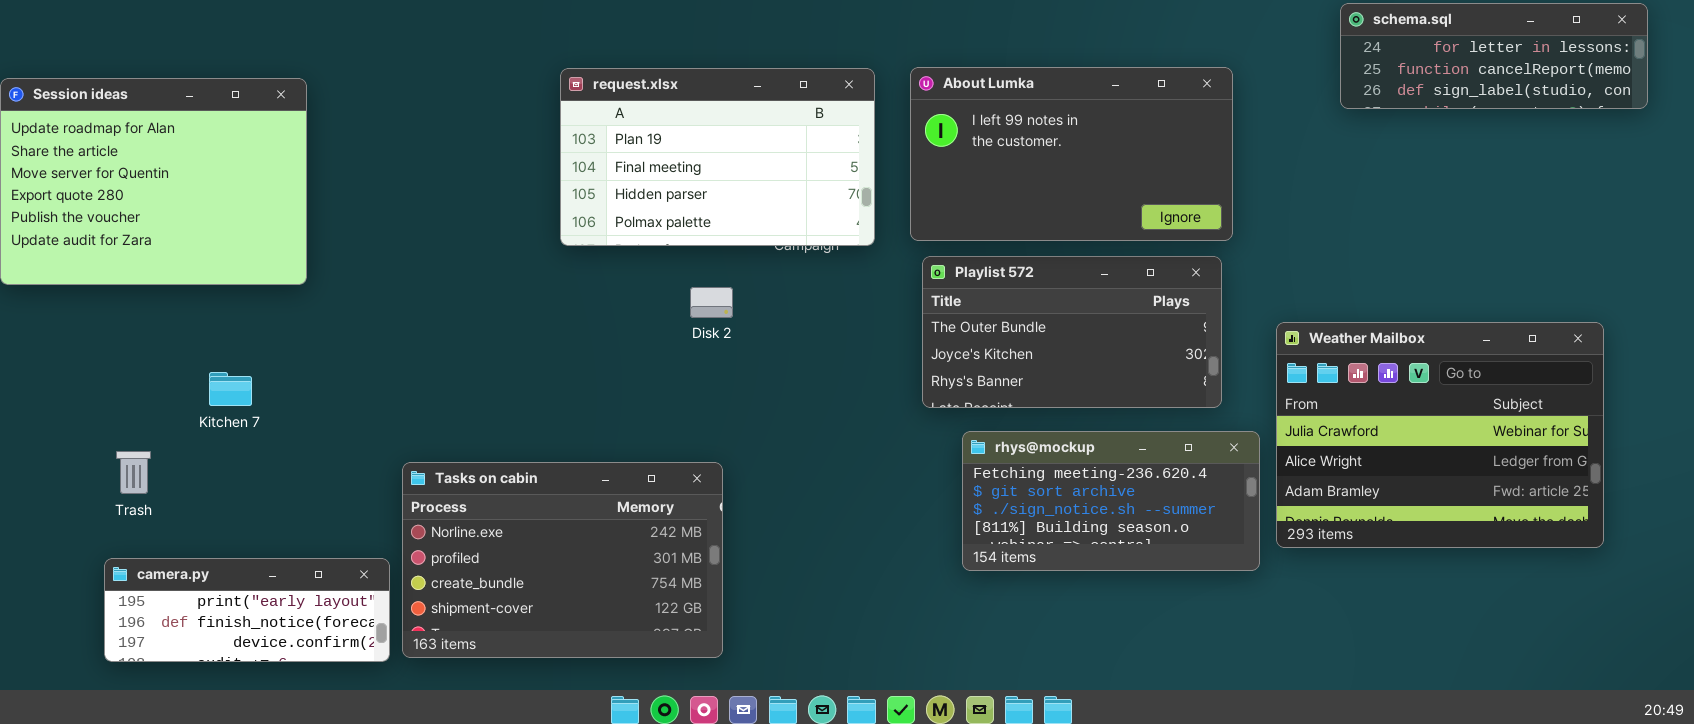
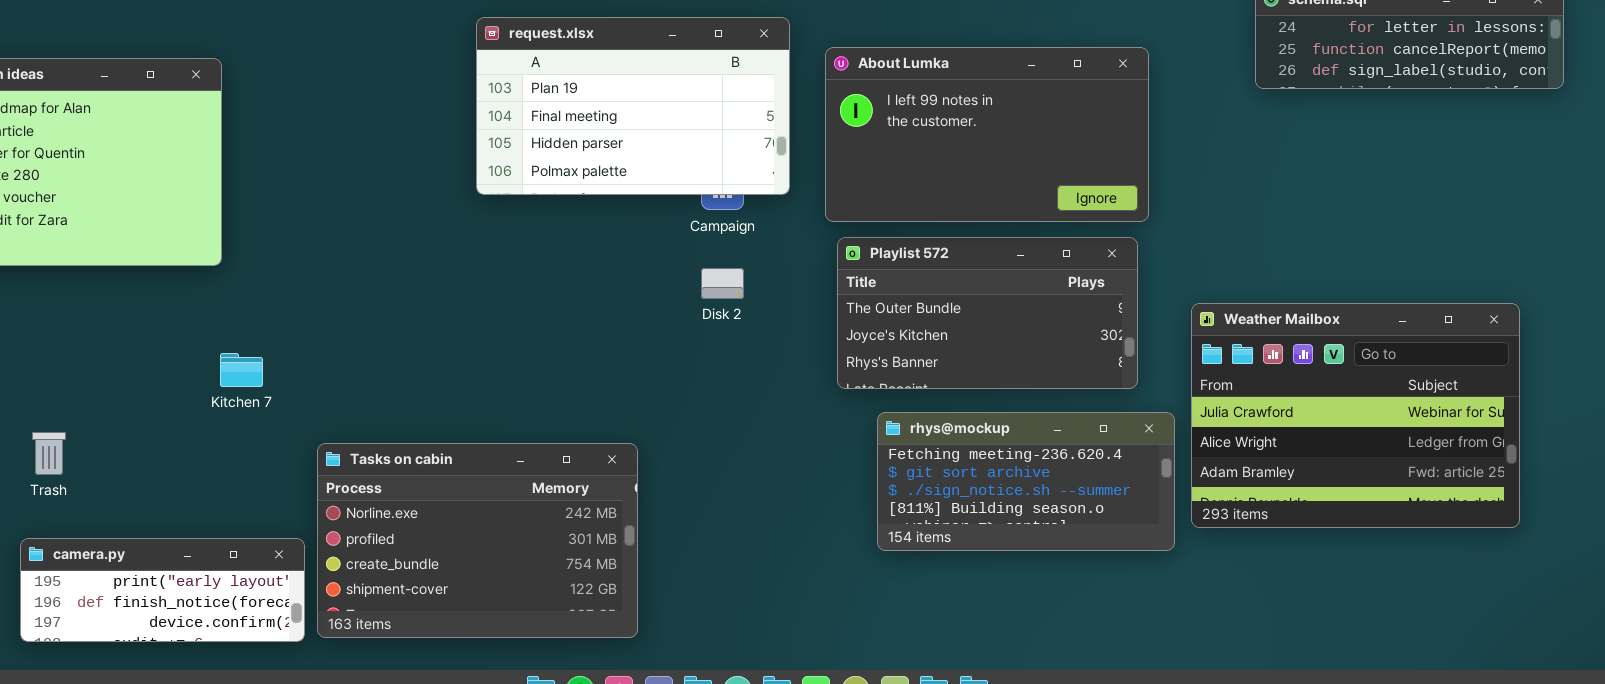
request.xlsx: [560,68,875,246] -> [476,17,790,195], moved
Disk 2: [690,287,733,318] -> [701,268,744,299], moved
Kitchen 7: [209,372,252,406] -> [220,353,263,387], moved

